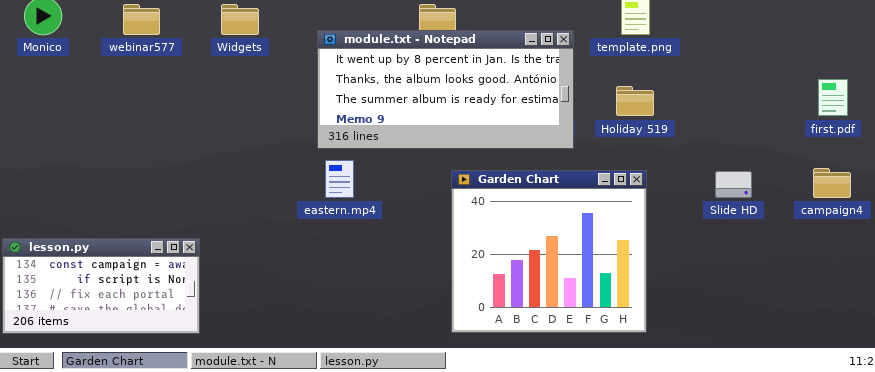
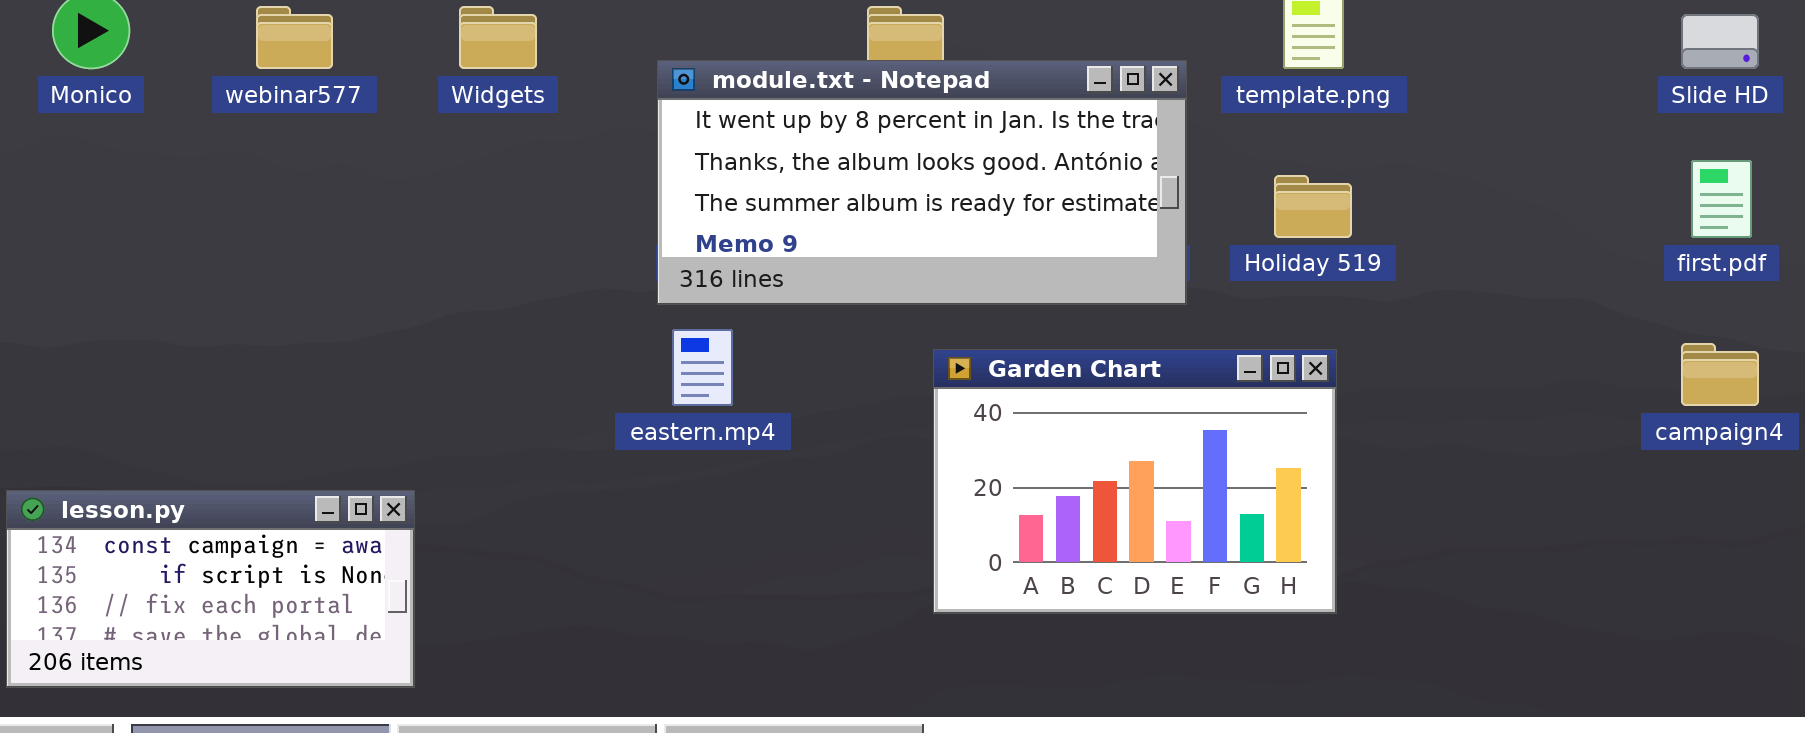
Garden Chart: [451,170,647,333] -> [933,349,1337,614], resized
Slide HD: [715,171,752,198] -> [1681,14,1759,69], moved

